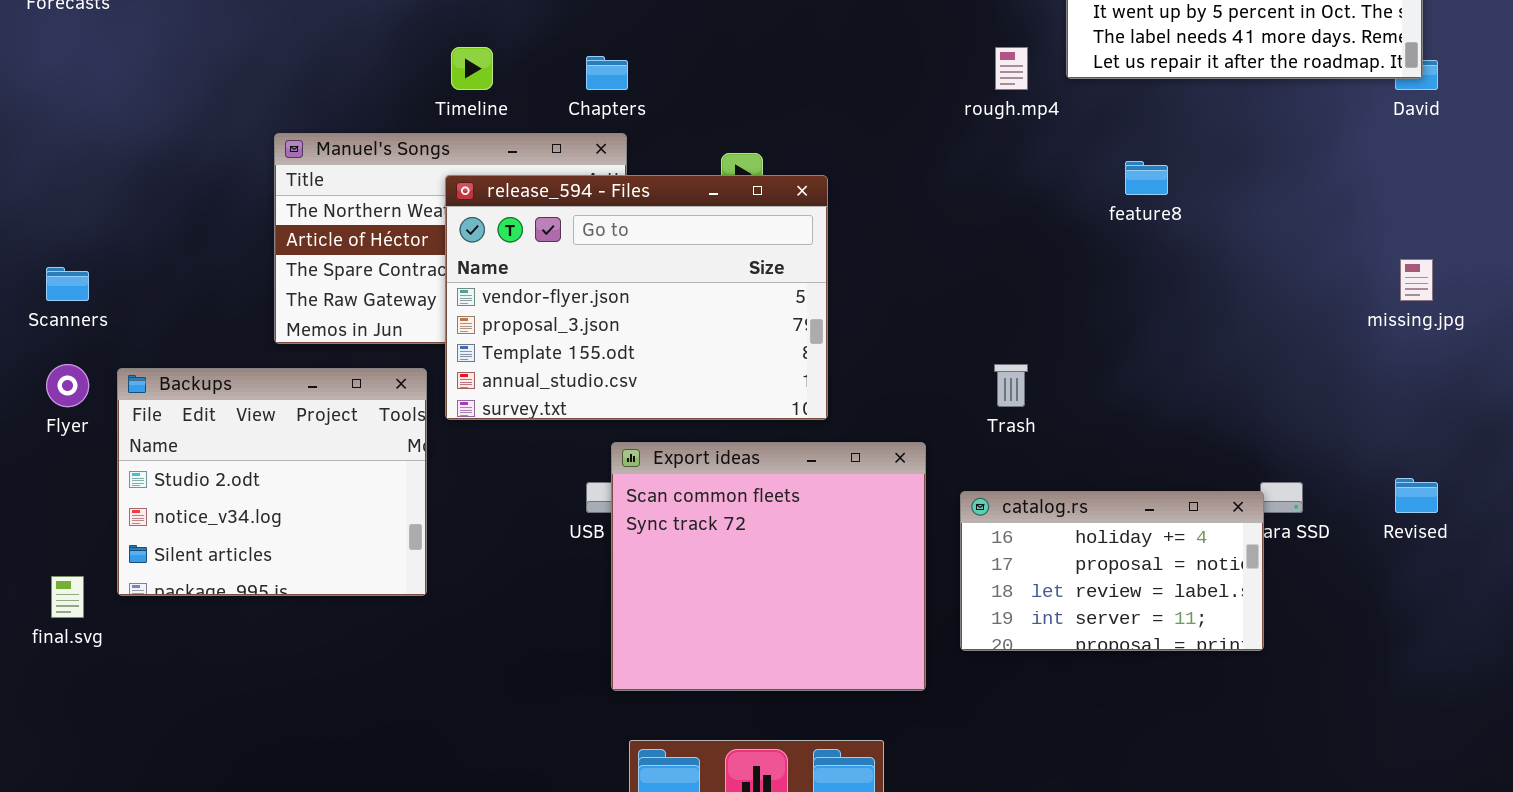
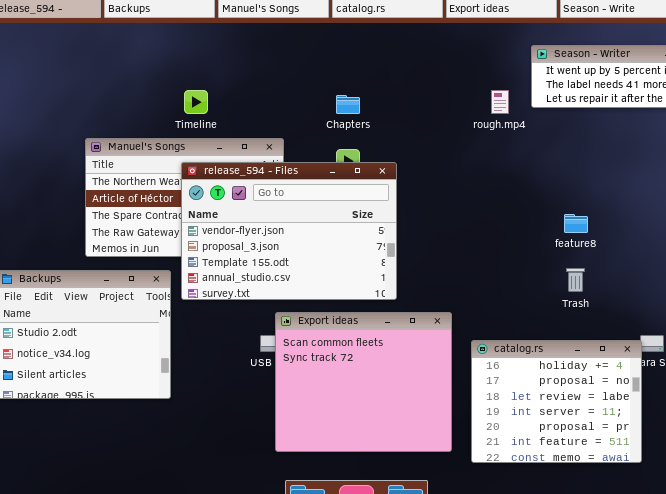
Chapters: [586,56,628,90] -> [336,95,360,114], moved
feature8: [1125,161,1168,195] -> [564,214,588,233], moved
Trash: [994,364,1028,407] -> [566,268,585,292], moved
catalog.rs: [960,491,1264,651] -> [471,340,642,463], resized

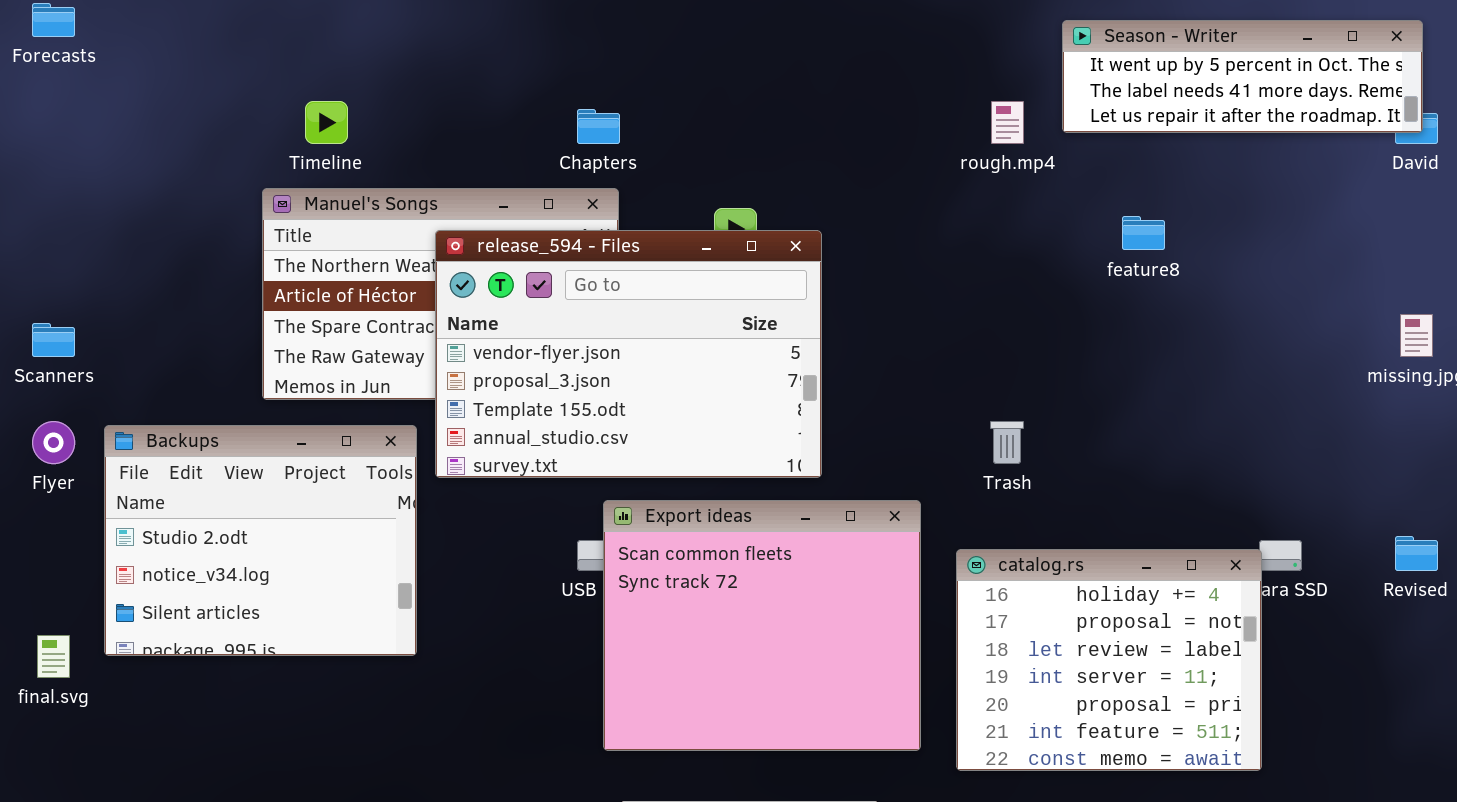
Timeline: [184,90,208,114] -> [305,101,348,144], moved
Chapters: [336,95,360,114] -> [577,109,620,144], moved
feature8: [564,214,588,233] -> [1122,216,1165,250], moved
Trash: [566,268,585,292] -> [990,421,1024,464], moved

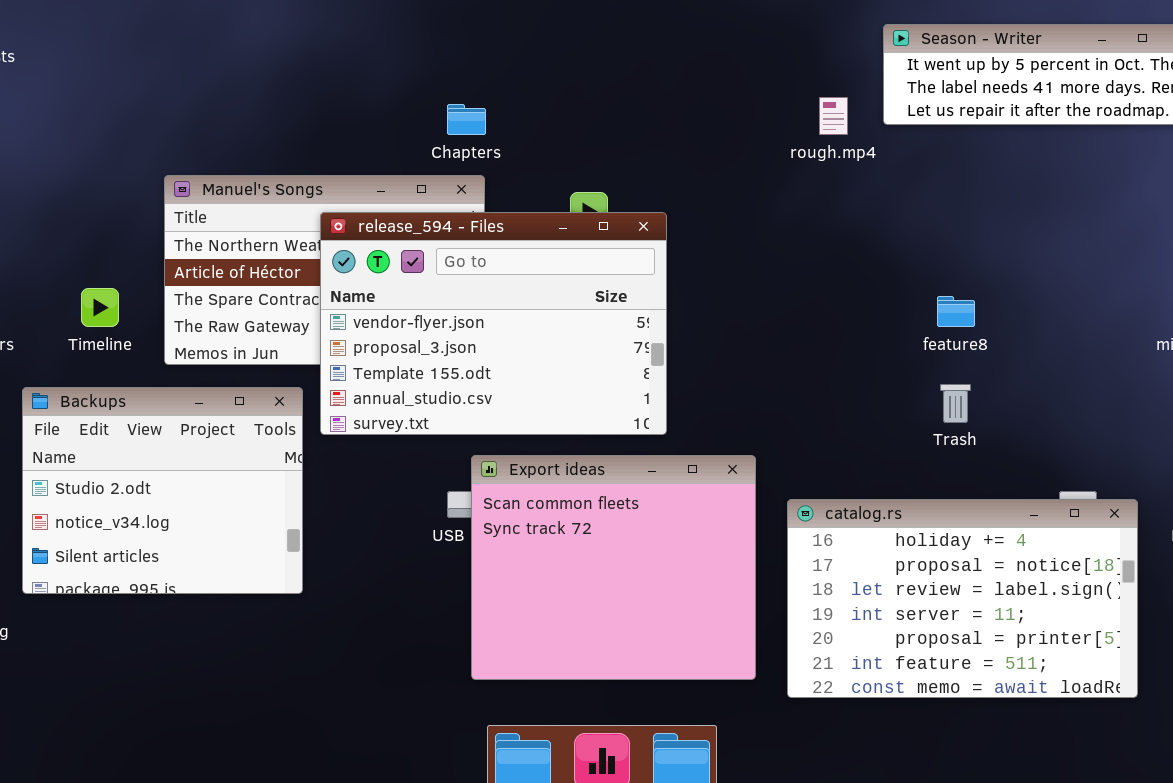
Timeline: [305,101,348,144] -> [81,288,119,327], moved
feature8: [1122,216,1165,250] -> [937,296,975,327], moved
Trash: [990,421,1024,464] -> [940,384,971,423], moved
catalog.rs: [956,549,1262,771] -> [787,499,1138,698], resized

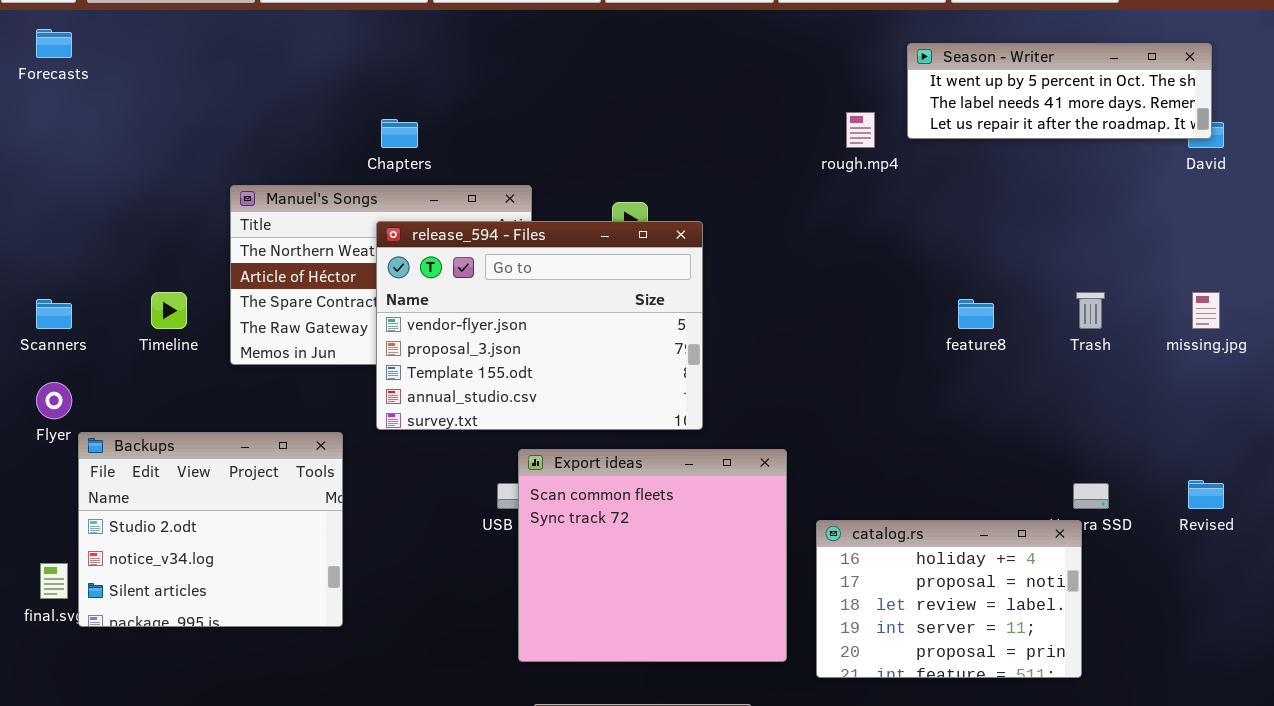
Chapters: [447,104,486,135] -> [381,119,418,148], moved
Trash: [940,384,971,423] -> [1076,292,1105,329], moved
Backups: [22,387,303,594] -> [78,432,343,627], moved
catalog.rs: [787,499,1138,698] -> [816,520,1082,678], resized

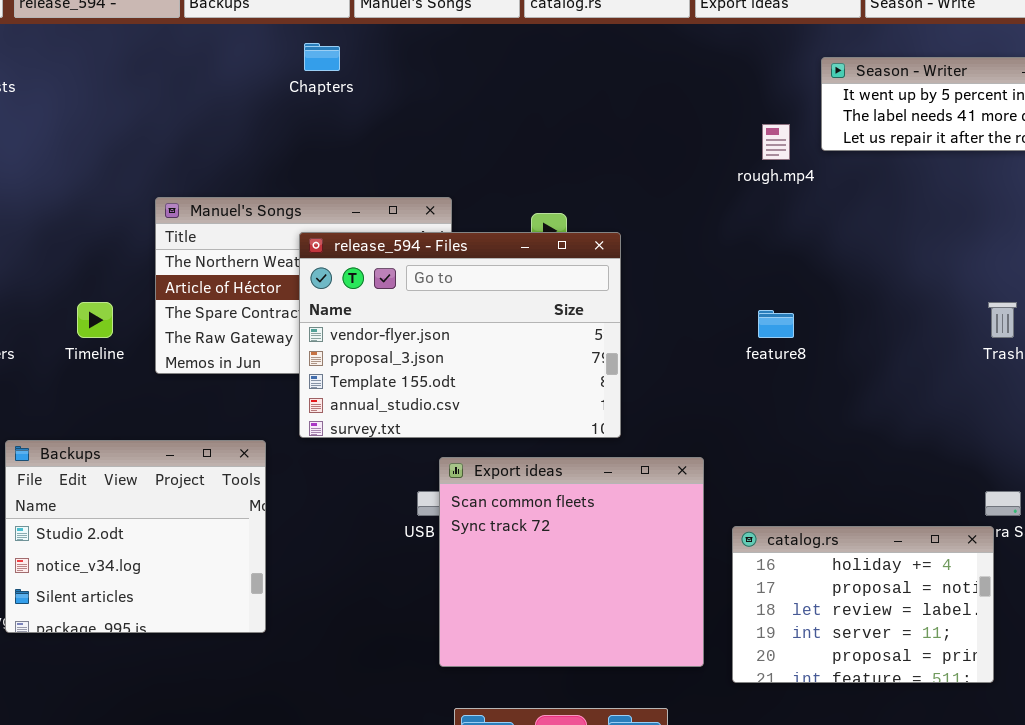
Chapters: [381,119,418,148] -> [304,43,340,71], moved
feature8: [958,299,994,329] -> [758,310,794,338], moved

